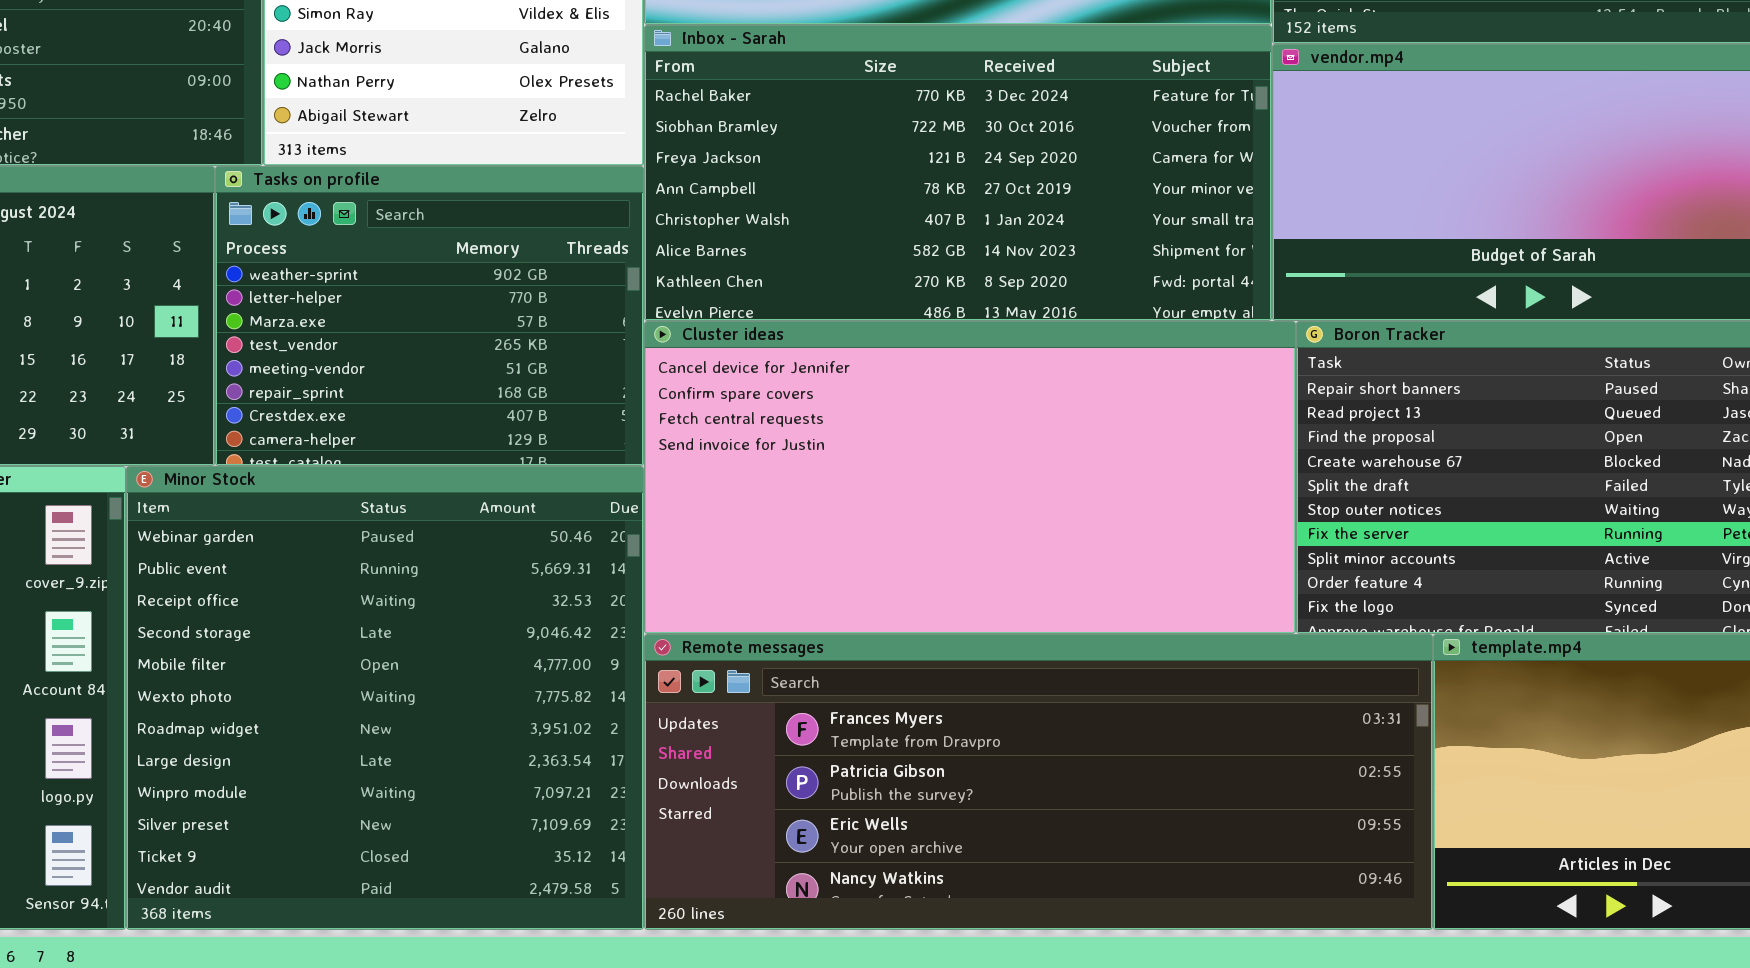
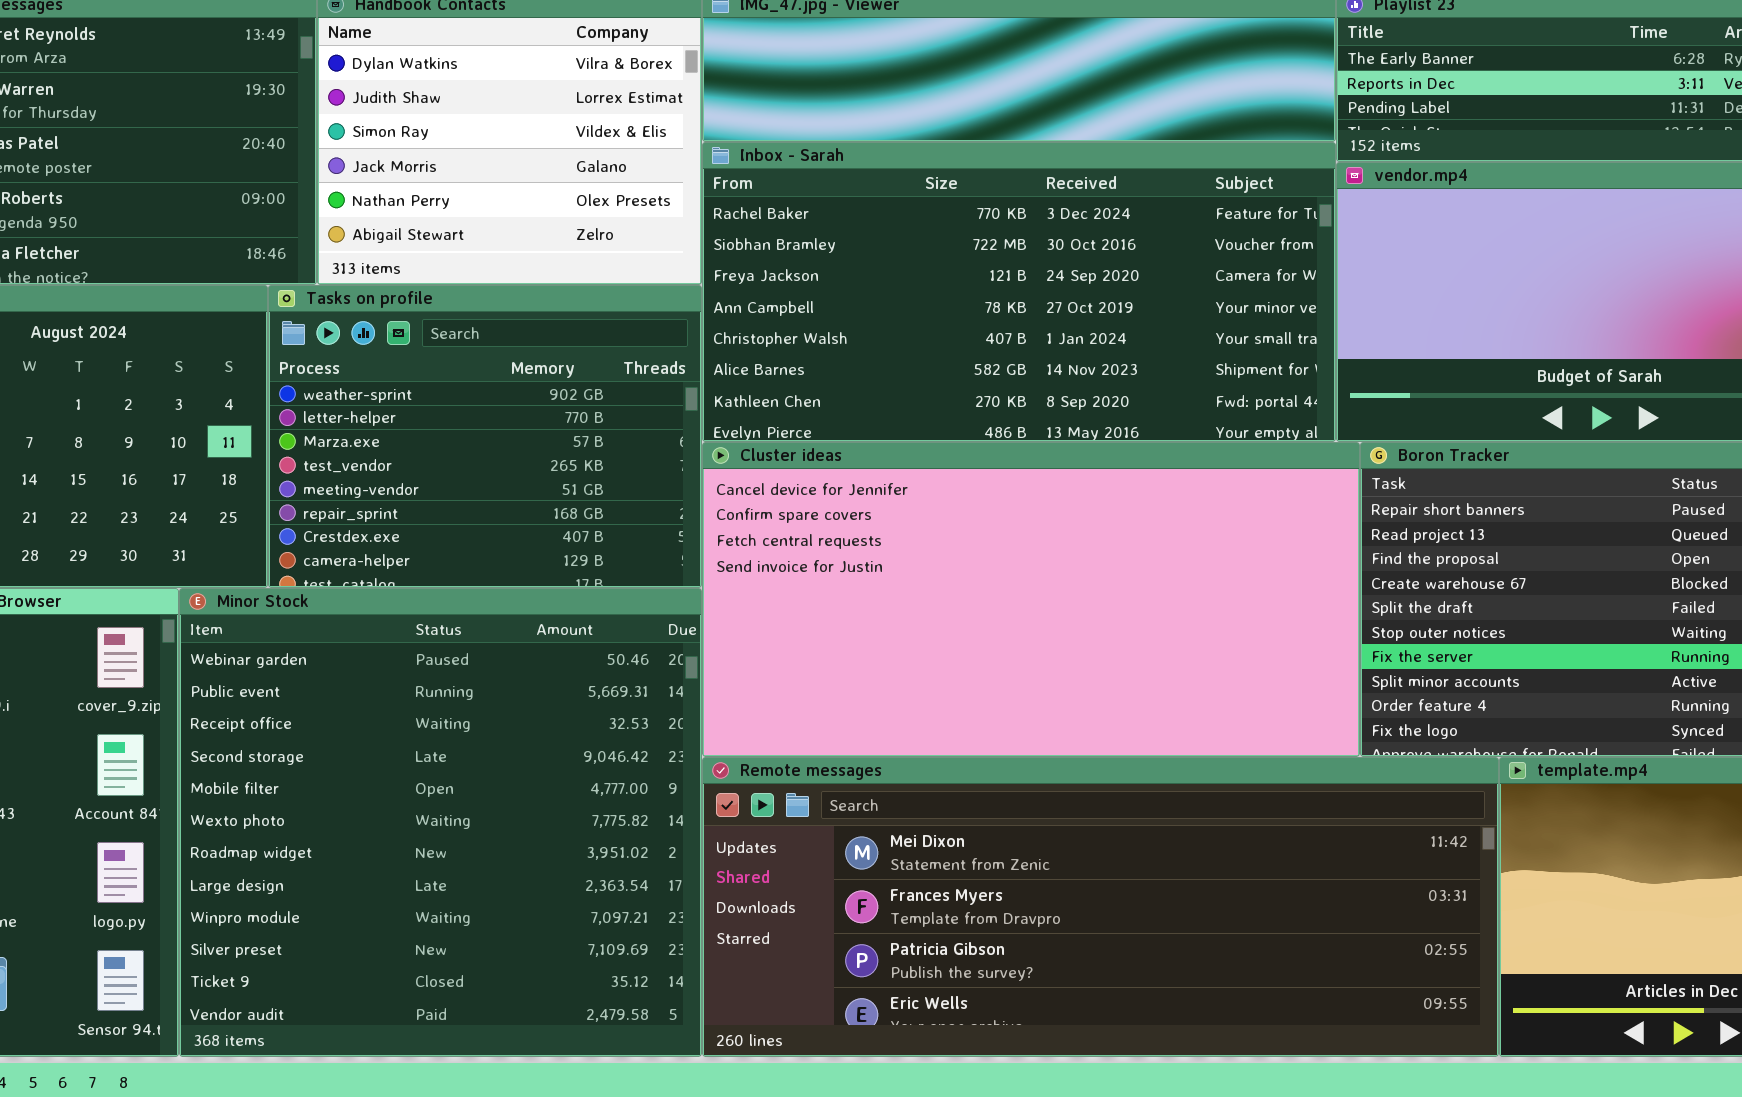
Remote messages: [644,634,1433,930] -> [702,757,1499,1057], scrolled up 1 row

